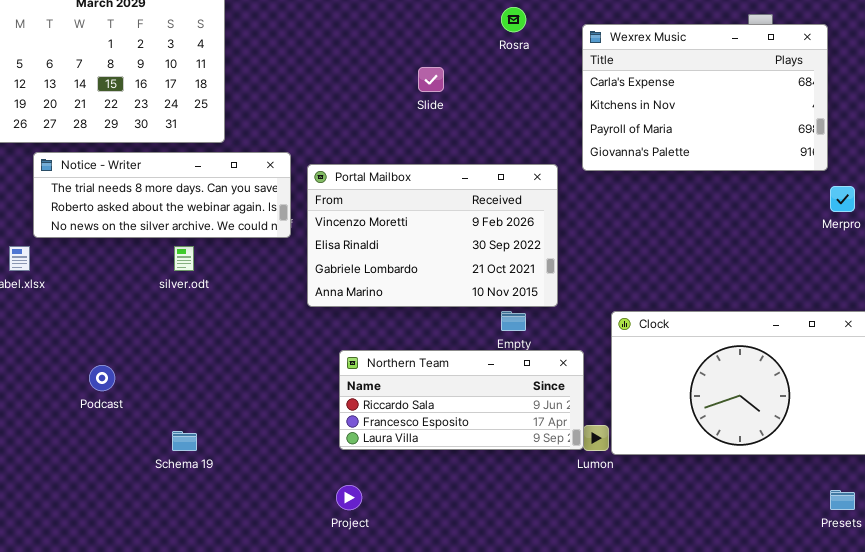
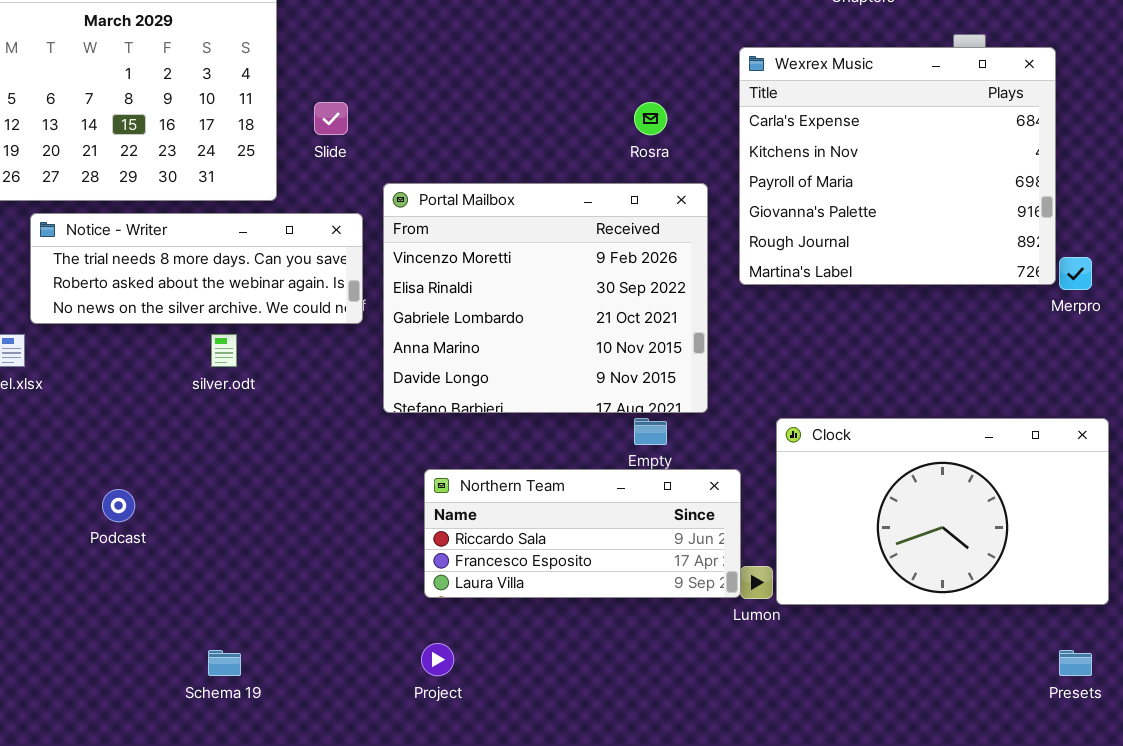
Rosra: [501,7,526,32] -> [634,102,667,135], moved
Wexrex Music: [582,24,828,171] -> [739,47,1056,285], resized
Slide: [418,67,444,92] -> [314,102,348,135], moved
Portal Mailbox: [307,164,558,307] -> [383,183,708,413], resized
Schema 19: [172,431,197,451] -> [208,650,241,676], moved

